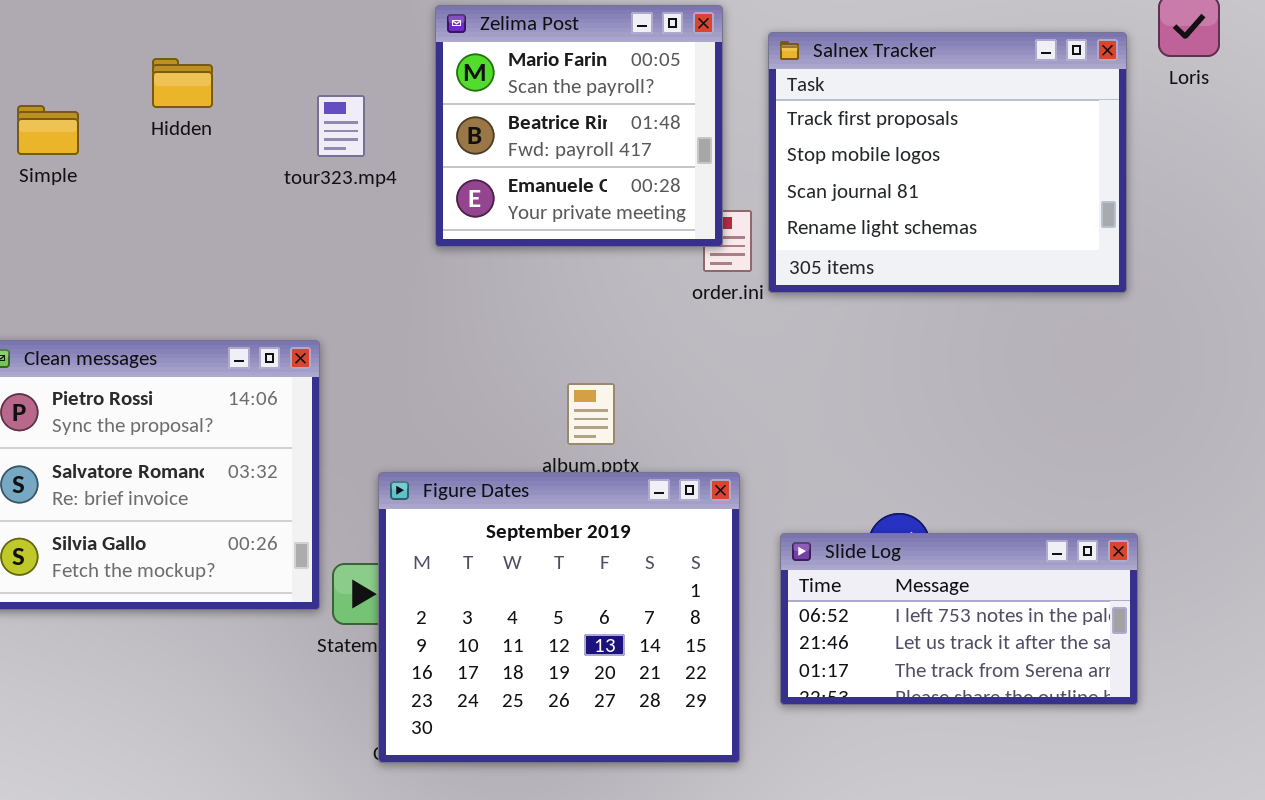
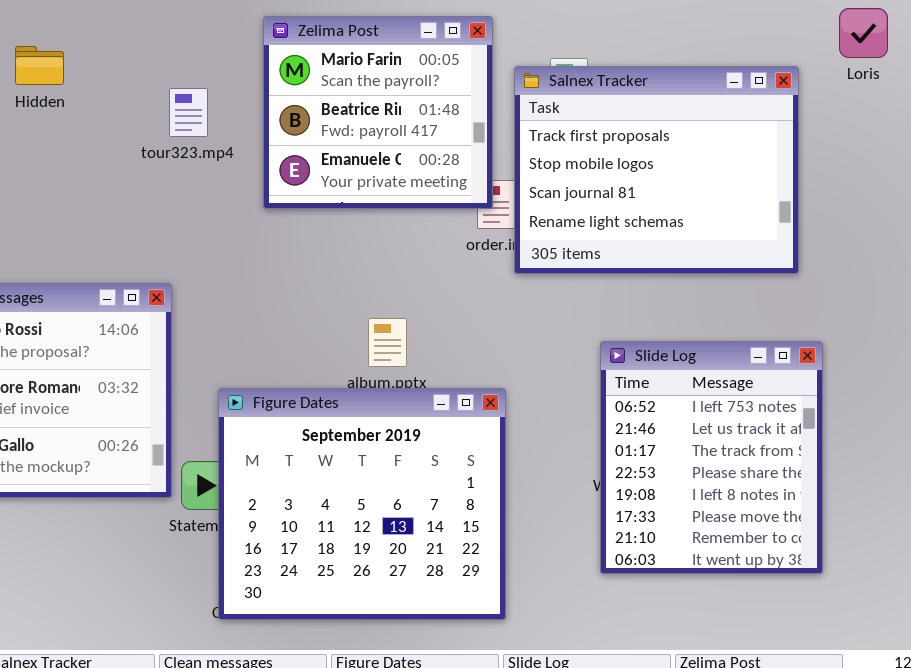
Salnex Tracker: [768,32,1127,293] -> [514,66,799,274], moved
Hidden: [152,58,213,108] -> [15,46,64,85], moved
Slide Log: [780,533,1138,705] -> [600,341,823,574], resized

